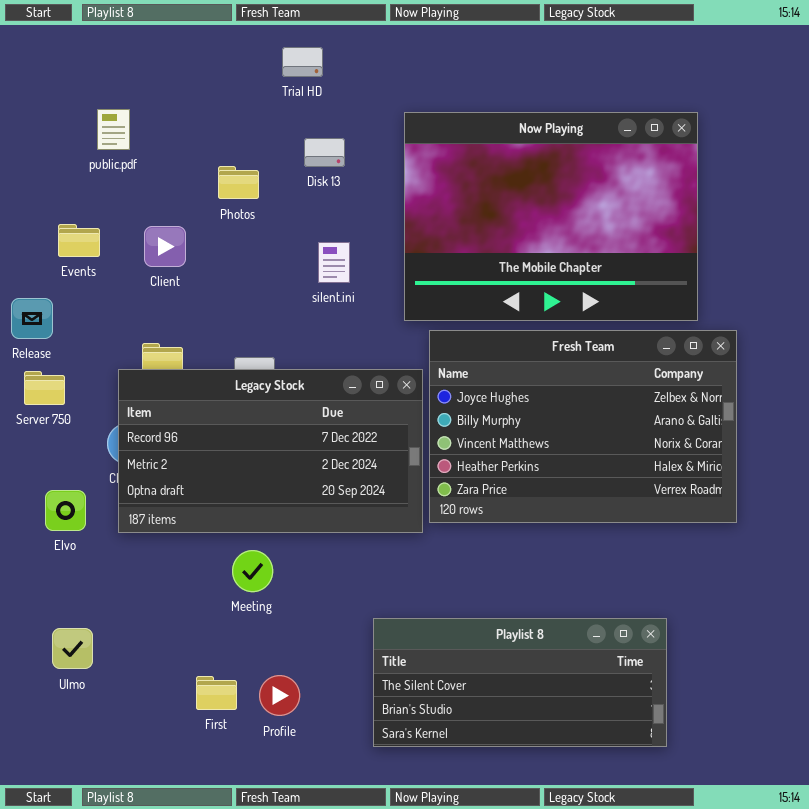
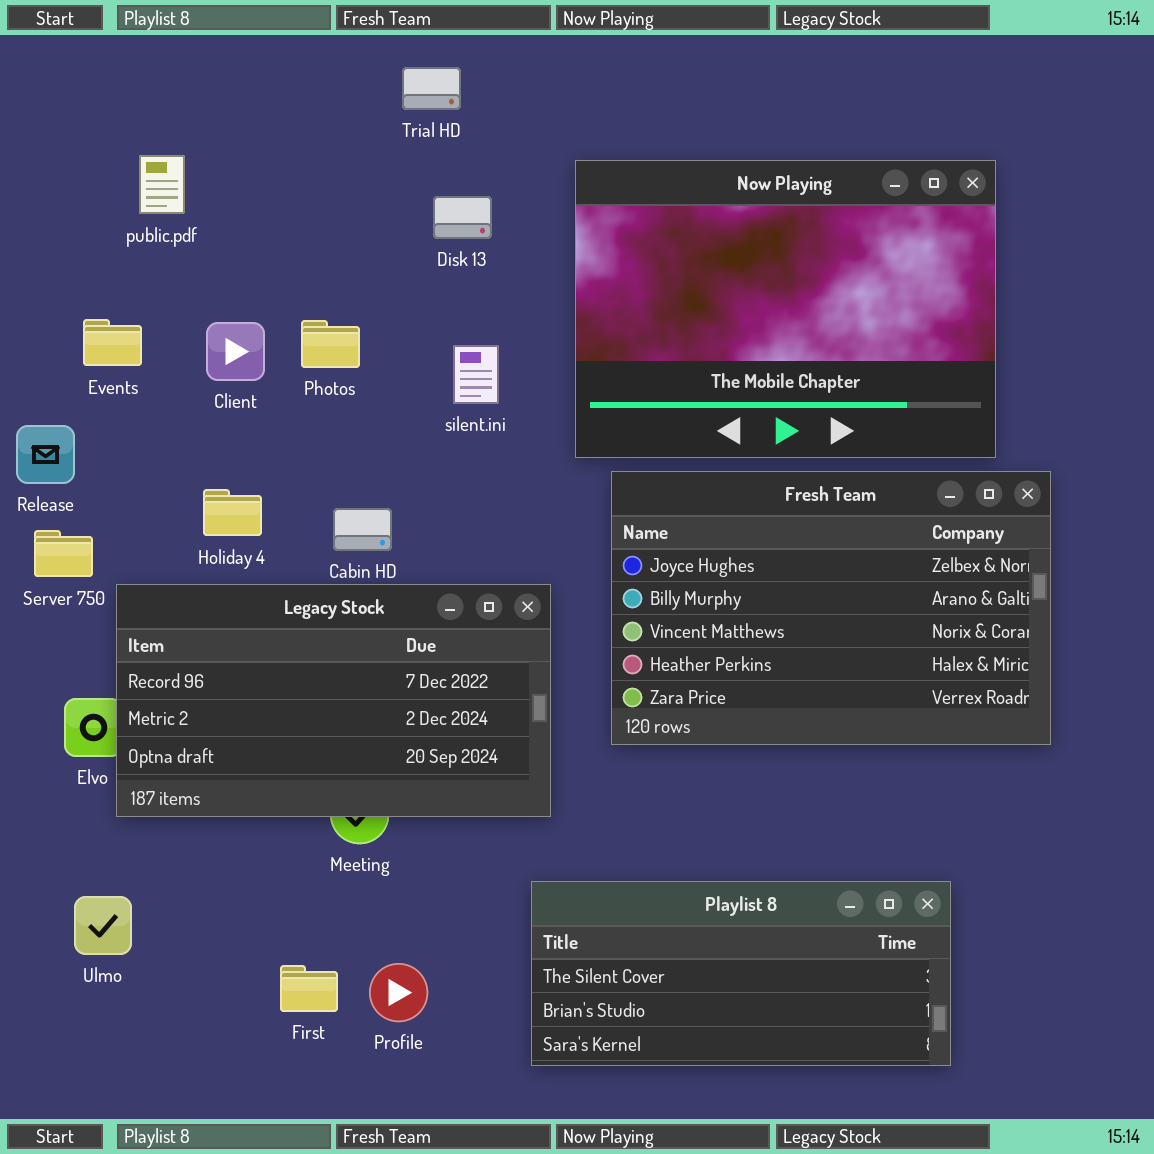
Photos: [218,166,259,199] -> [301,320,360,368], moved
Legacy Stock: [118,369,423,533] -> [116,584,551,817], moved

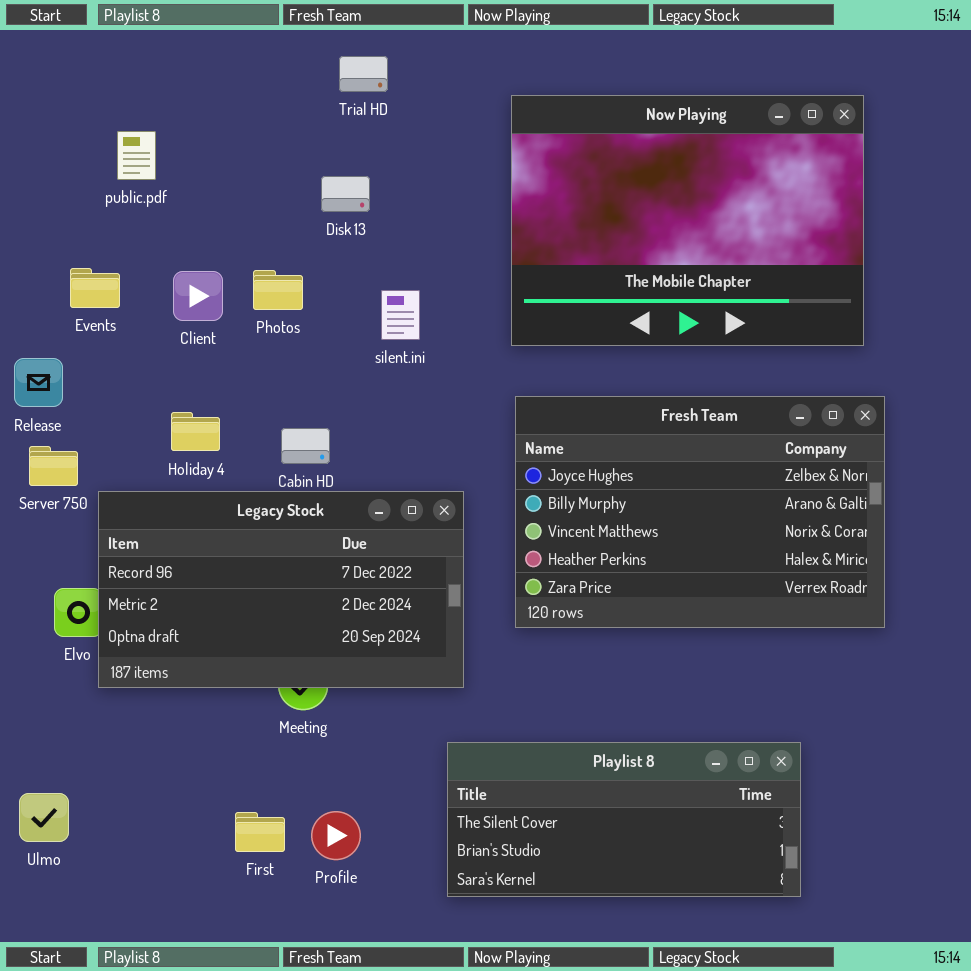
Now Playing: [575,160,996,458] -> [511,95,864,346], moved
Disk 13: [433,196,492,239] -> [321,176,370,212], moved
Ulmo: [74,896,132,955] -> [19,793,69,842], moved

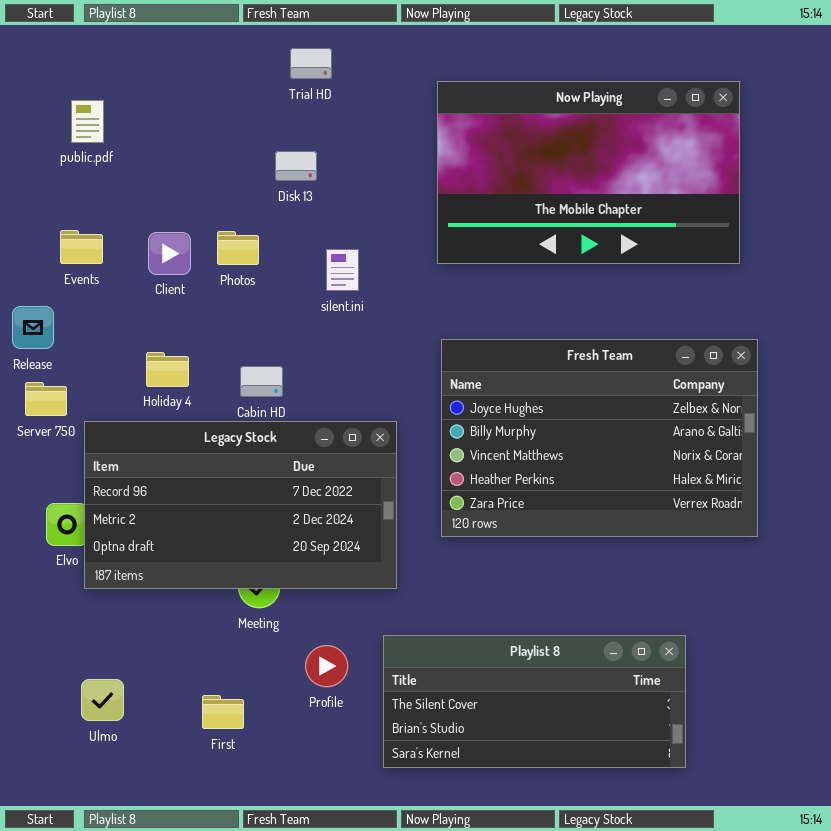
Now Playing: [511,95,864,346] -> [437,81,740,264], resized
public.pdf: [117,131,156,180] -> [71,100,104,143], moved
Ulmo: [19,793,69,842] -> [81,679,124,721], moved
Profile: [311,811,361,860] -> [305,645,348,687], moved

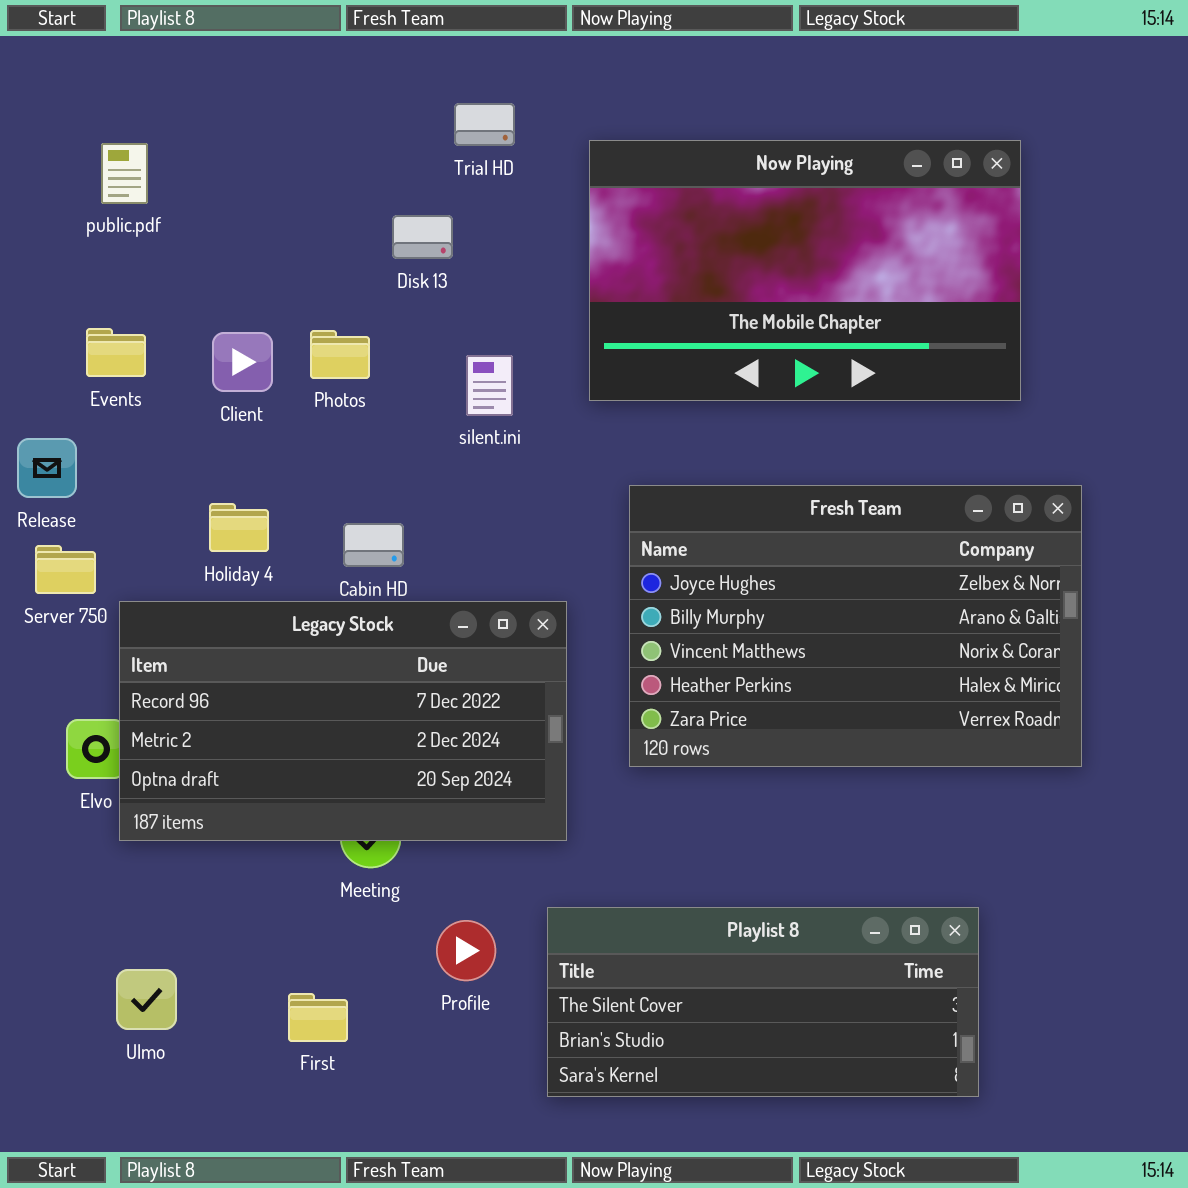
Trial HD: [290,48,332,79] -> [454,103,515,146], moved
Now Playing: [437,81,740,264] -> [589,140,1021,401], moved

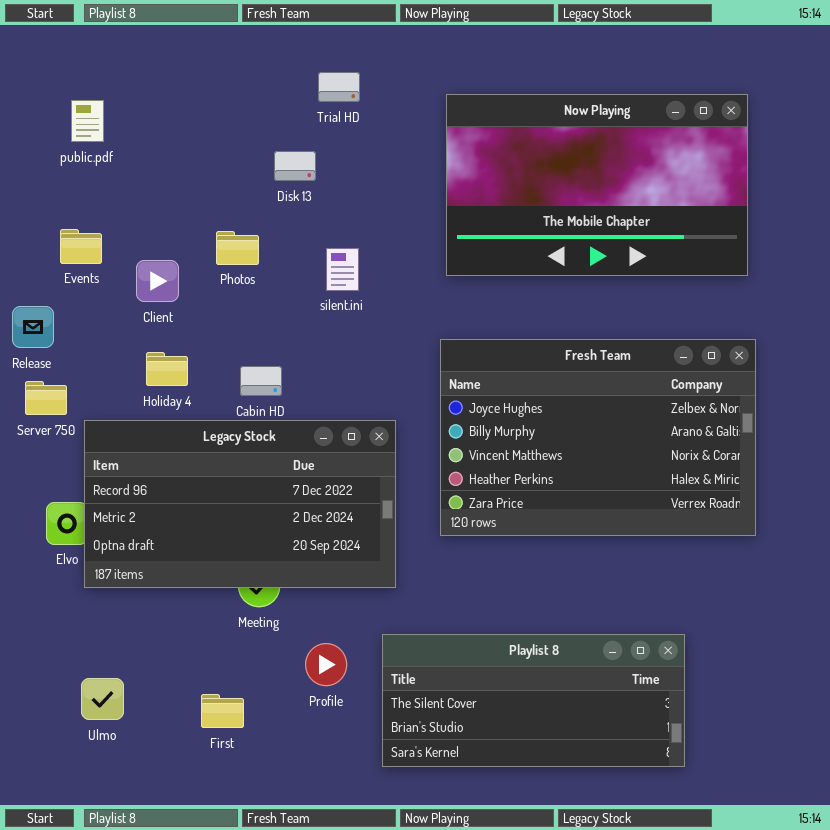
Now Playing: [589,140,1021,401] -> [446,94,748,276], moved
Client: [212,332,273,392] -> [136,260,179,302], moved

